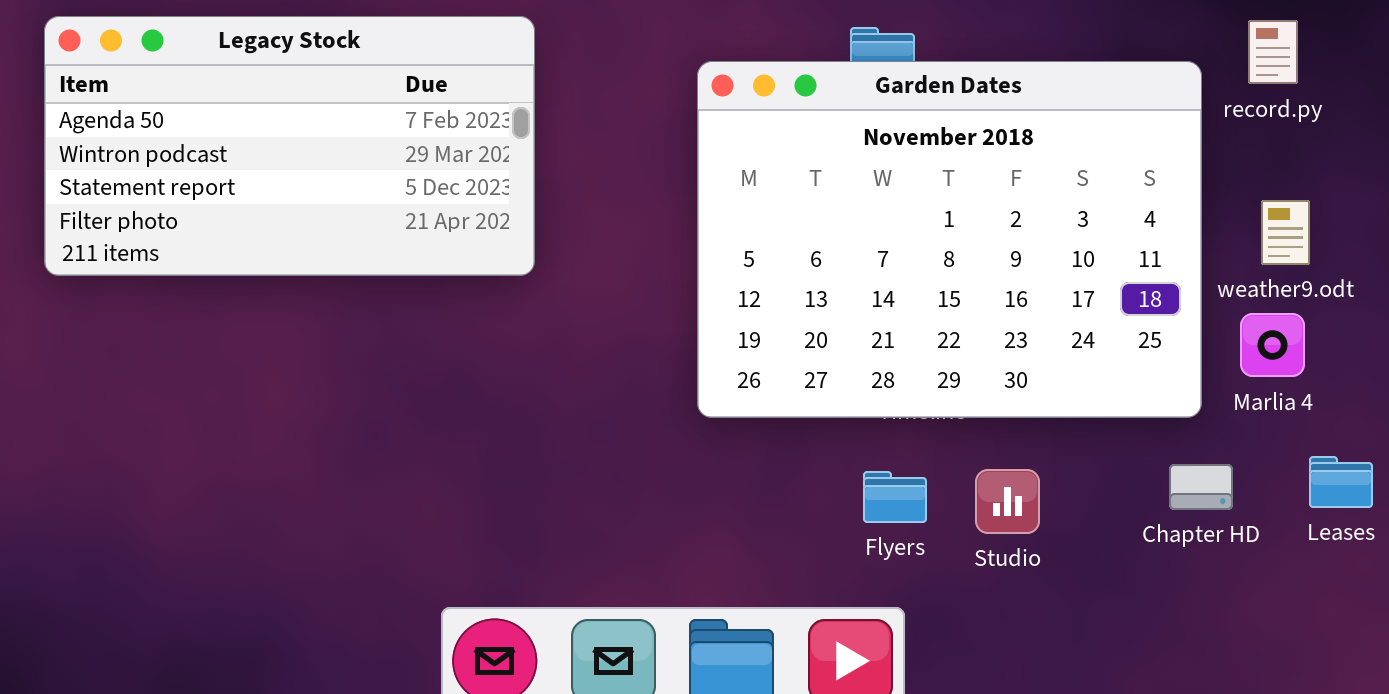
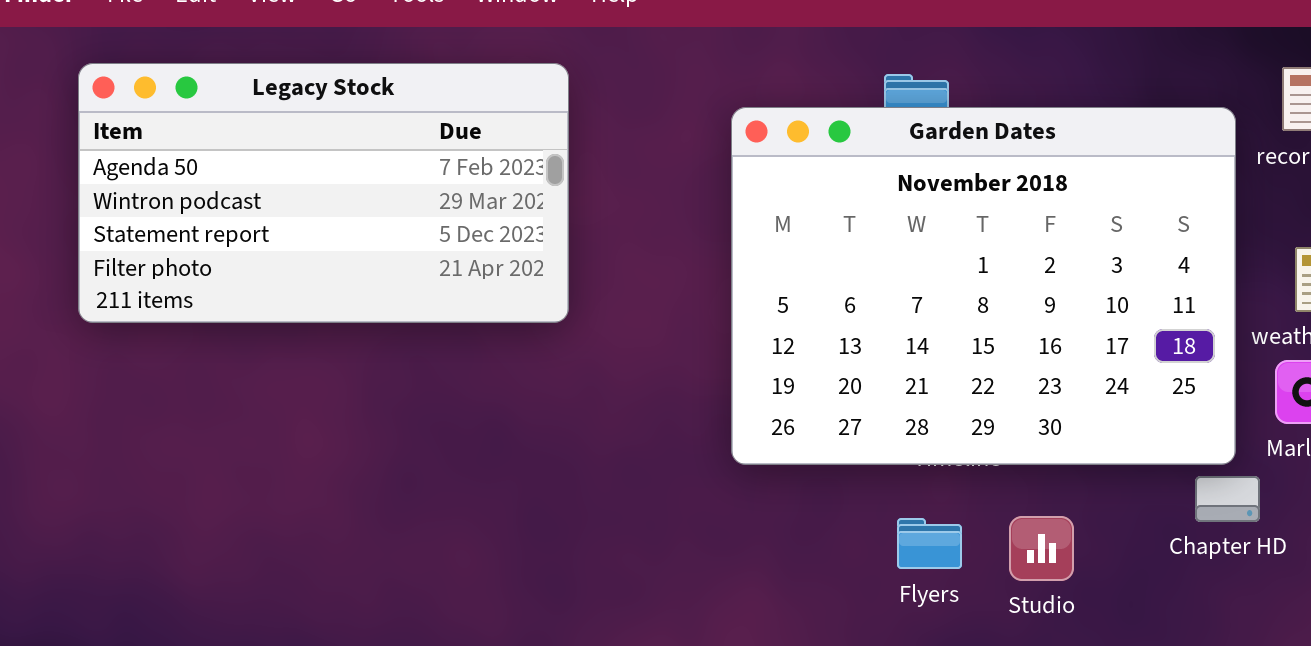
Chapter HD: [1169,464,1233,510] -> [1195,476,1260,522], moved

